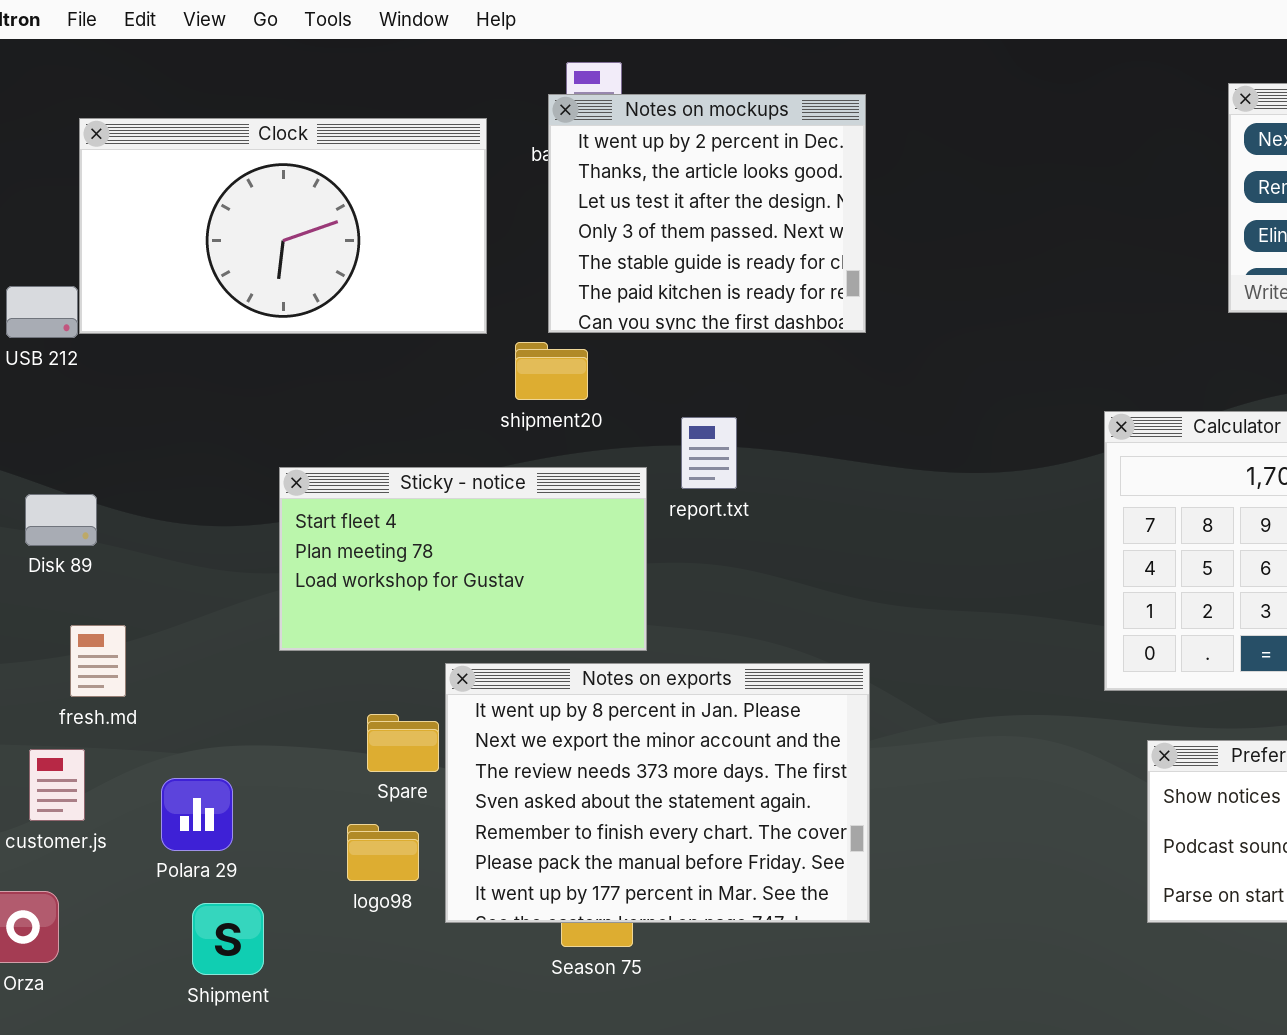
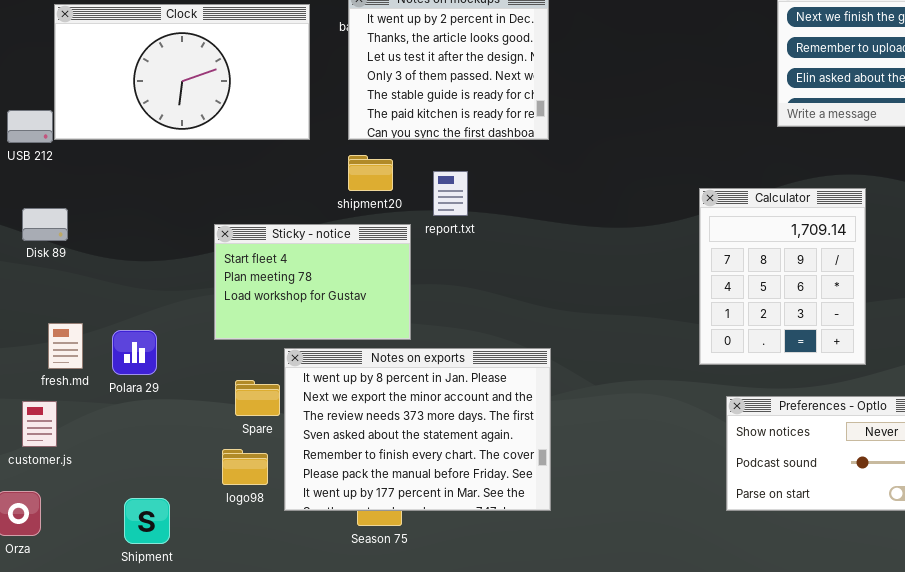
shipment20: [515,342,588,400] -> [348,155,393,191], moved
report.txt: [681,417,737,489] -> [433,171,468,216], moved
Sticky - notice: [279,467,647,651] -> [214,224,411,340], resized
Disk 89: [25,494,97,546] -> [22,208,68,241], moved
Polara 29: [161,778,233,851] -> [112,330,157,375], moved

